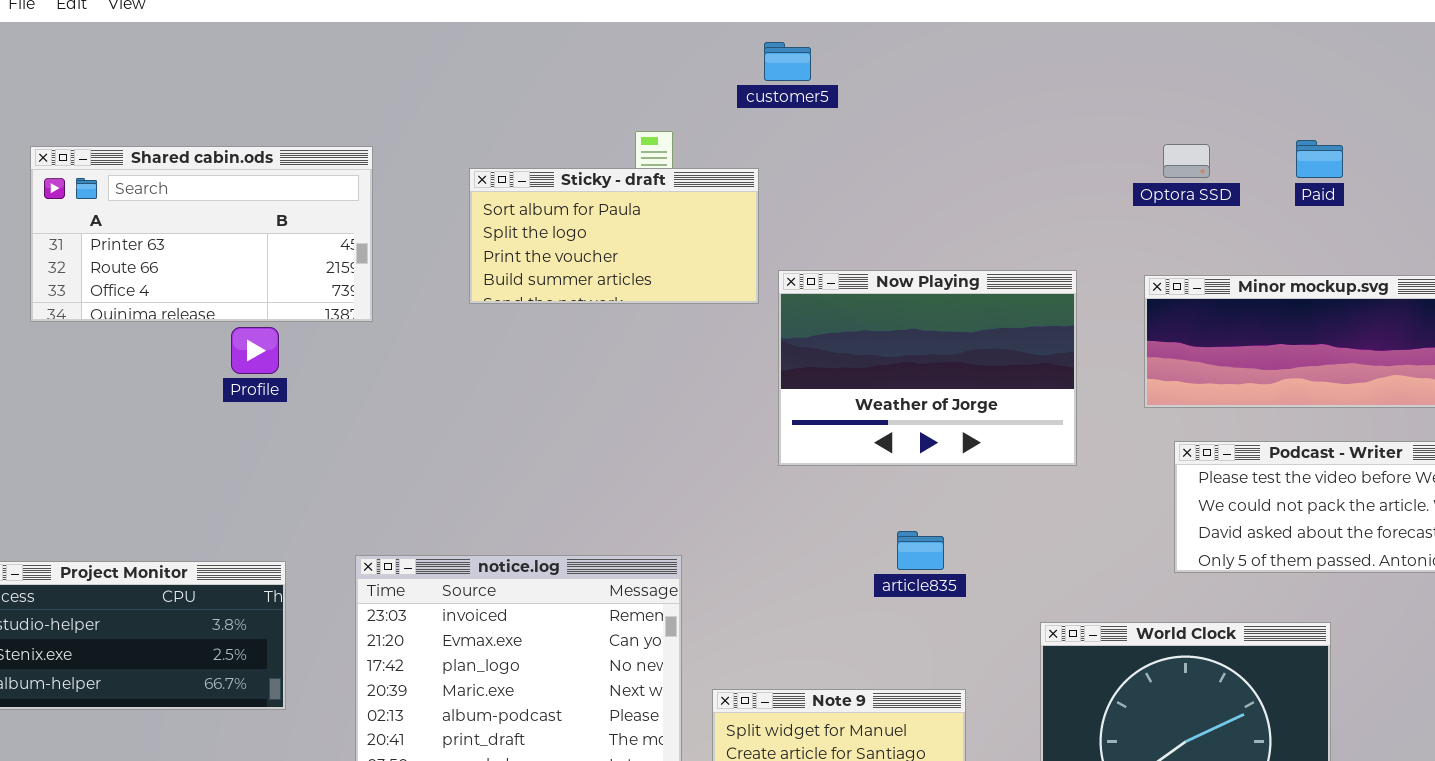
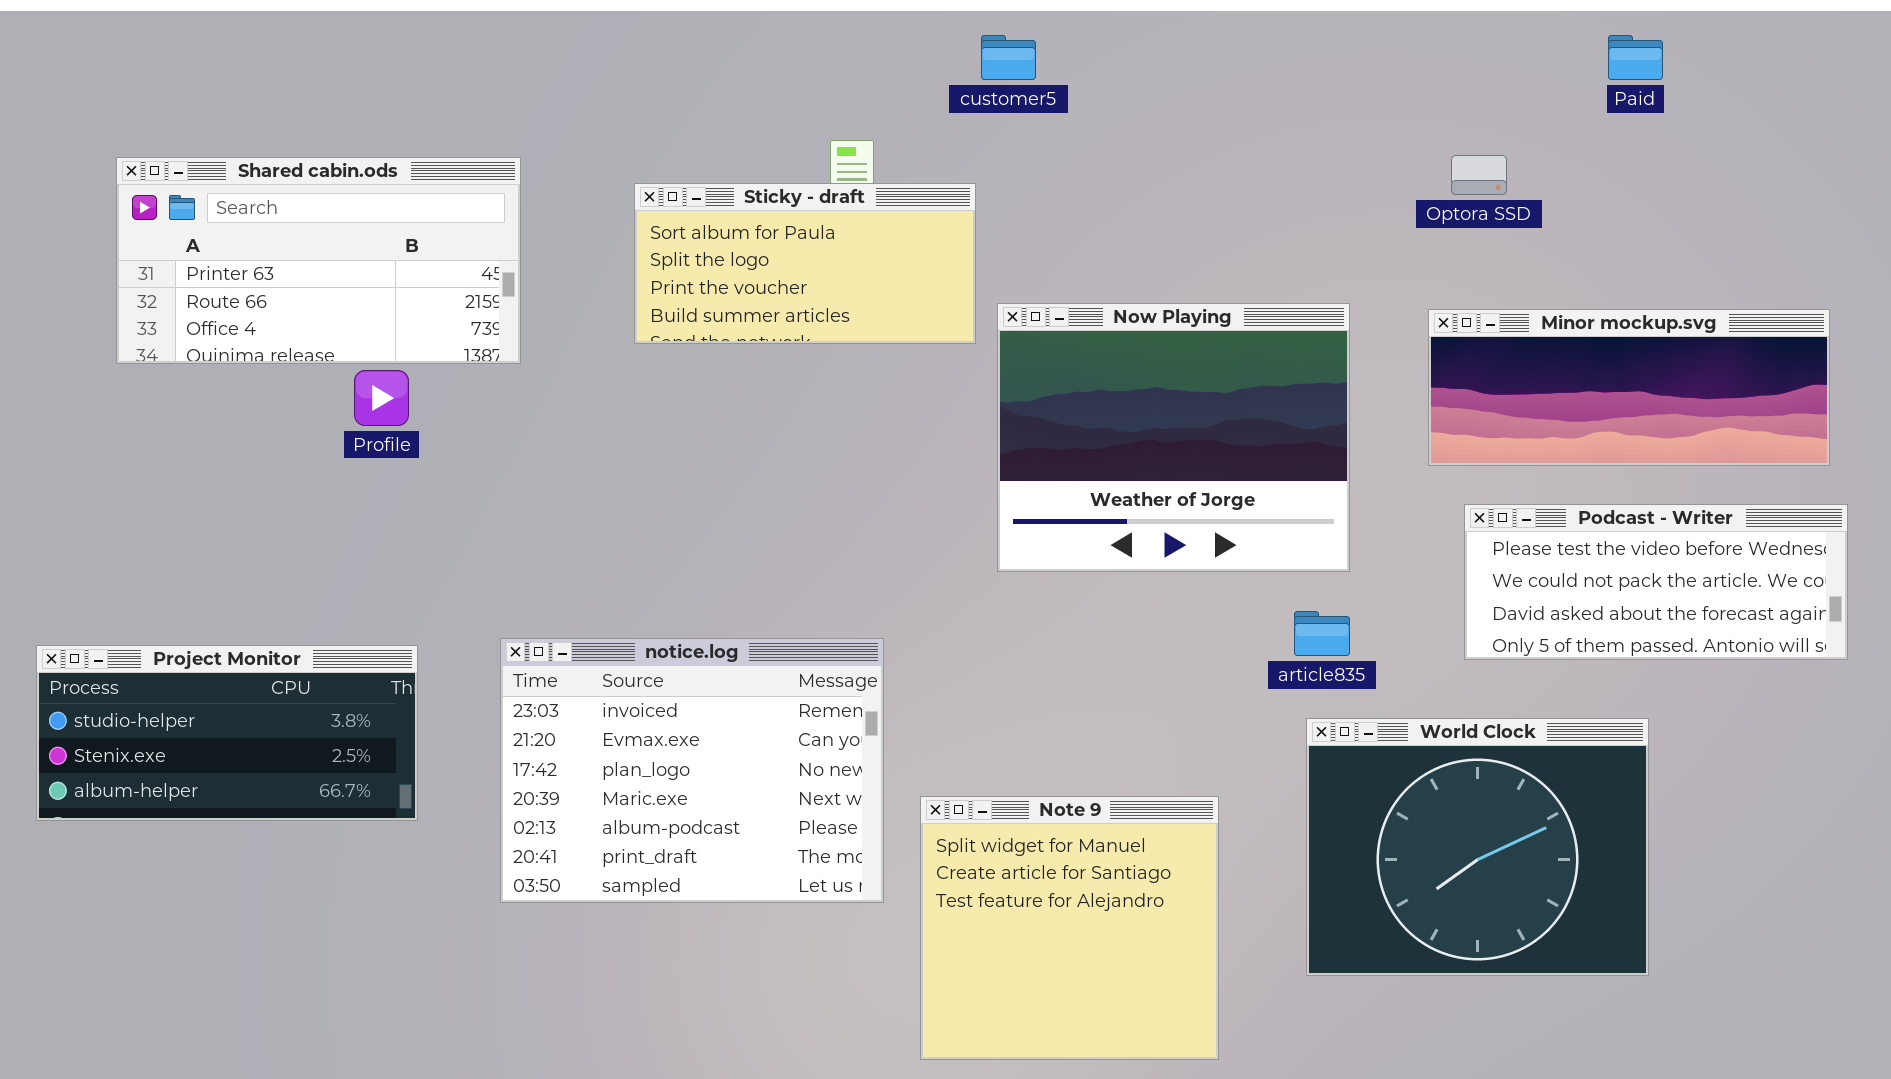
Paid: [1296,140,1343,178] -> [1608,35,1663,80], moved
Now Playing: [778,270,1077,466] -> [997,303,1350,572], resized
article835: [897,531,944,570] -> [1294,611,1350,656], moved

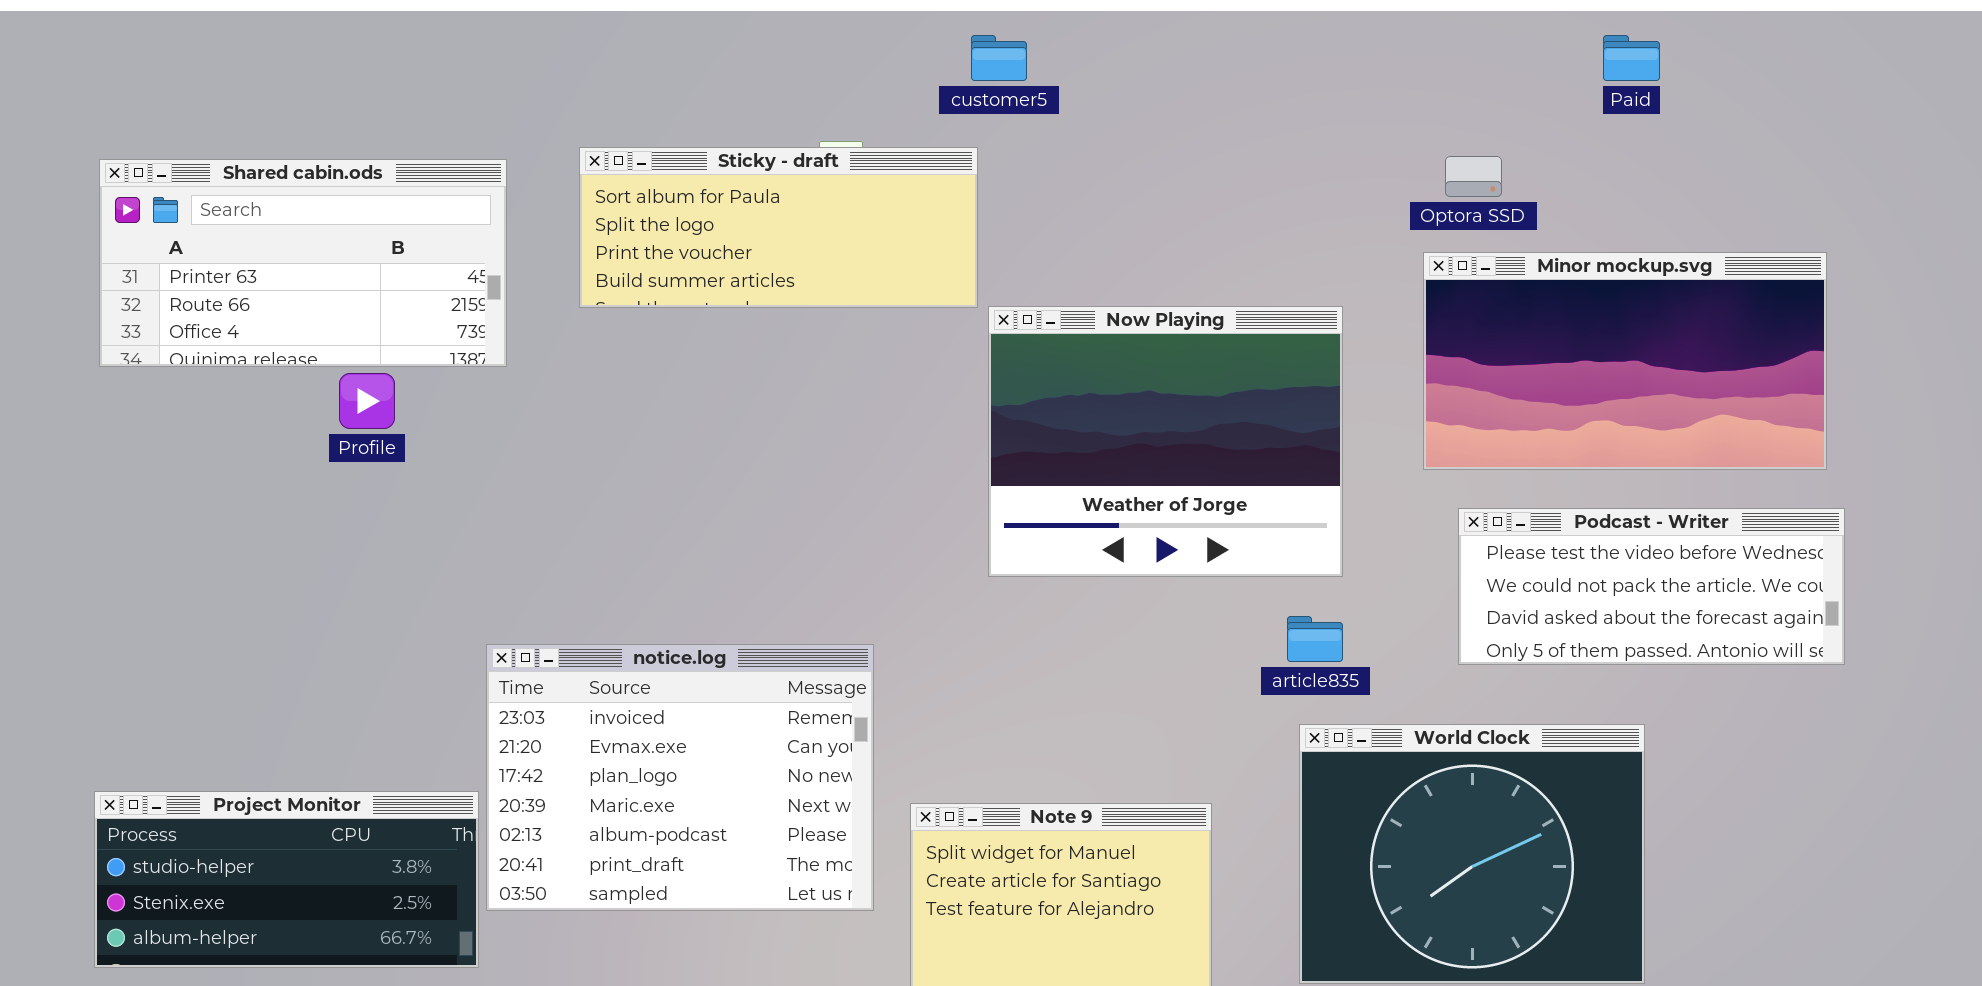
Sticky - draft: [634,183,976,344] -> [579,147,978,308], moved, resized
Minor mockup.svg: [1428,309,1830,466] -> [1423,252,1827,470], resized
Project Monitor: [36,645,418,821] -> [94,791,479,968], moved

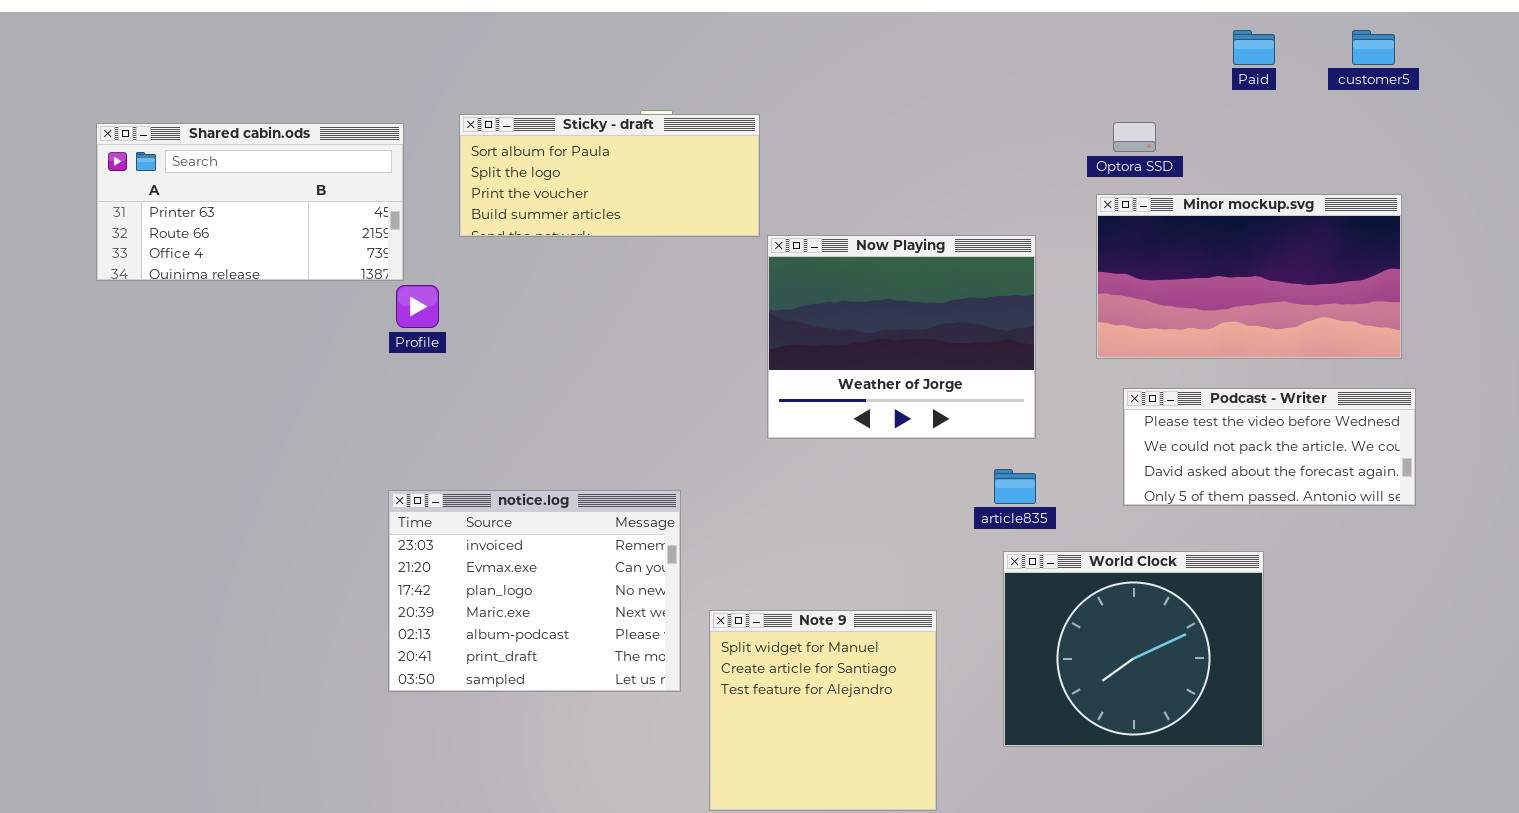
customer5: [971,35,1027,81] -> [1352,30,1395,65], moved
Profile: [339,373,395,429] -> [396,285,439,328], moved
Project Monitor: [94,791,479,968] -> none, closed

